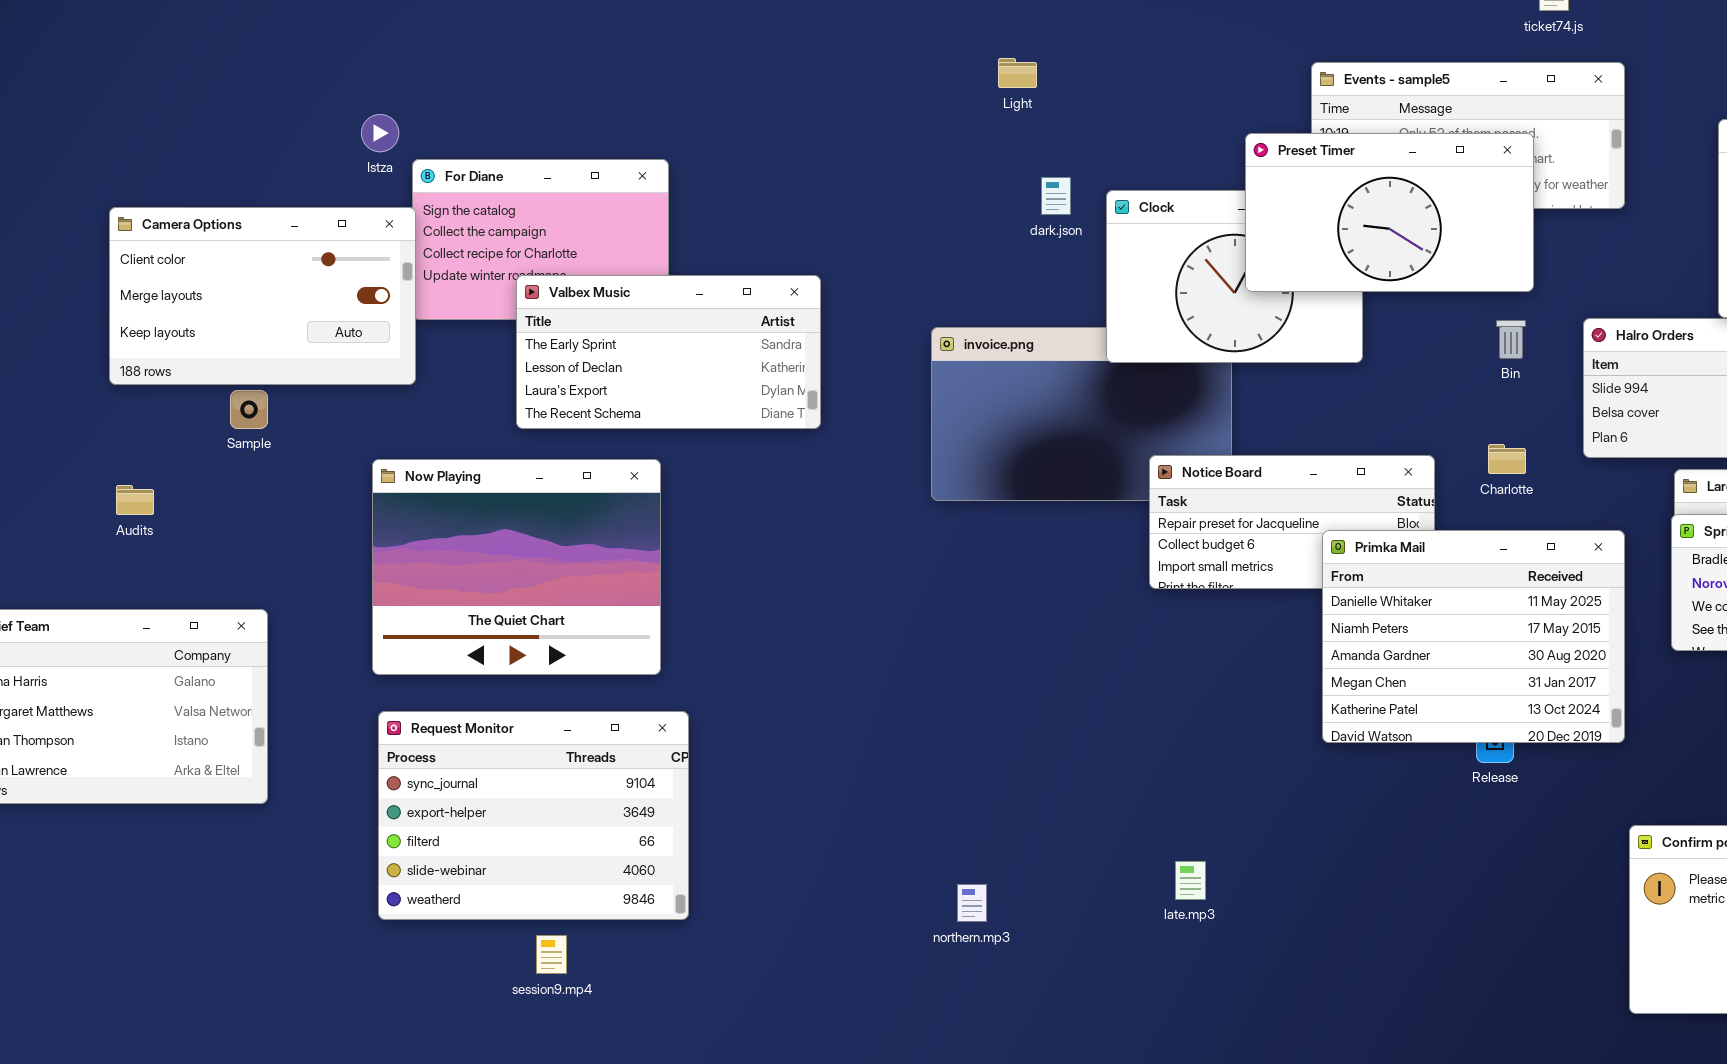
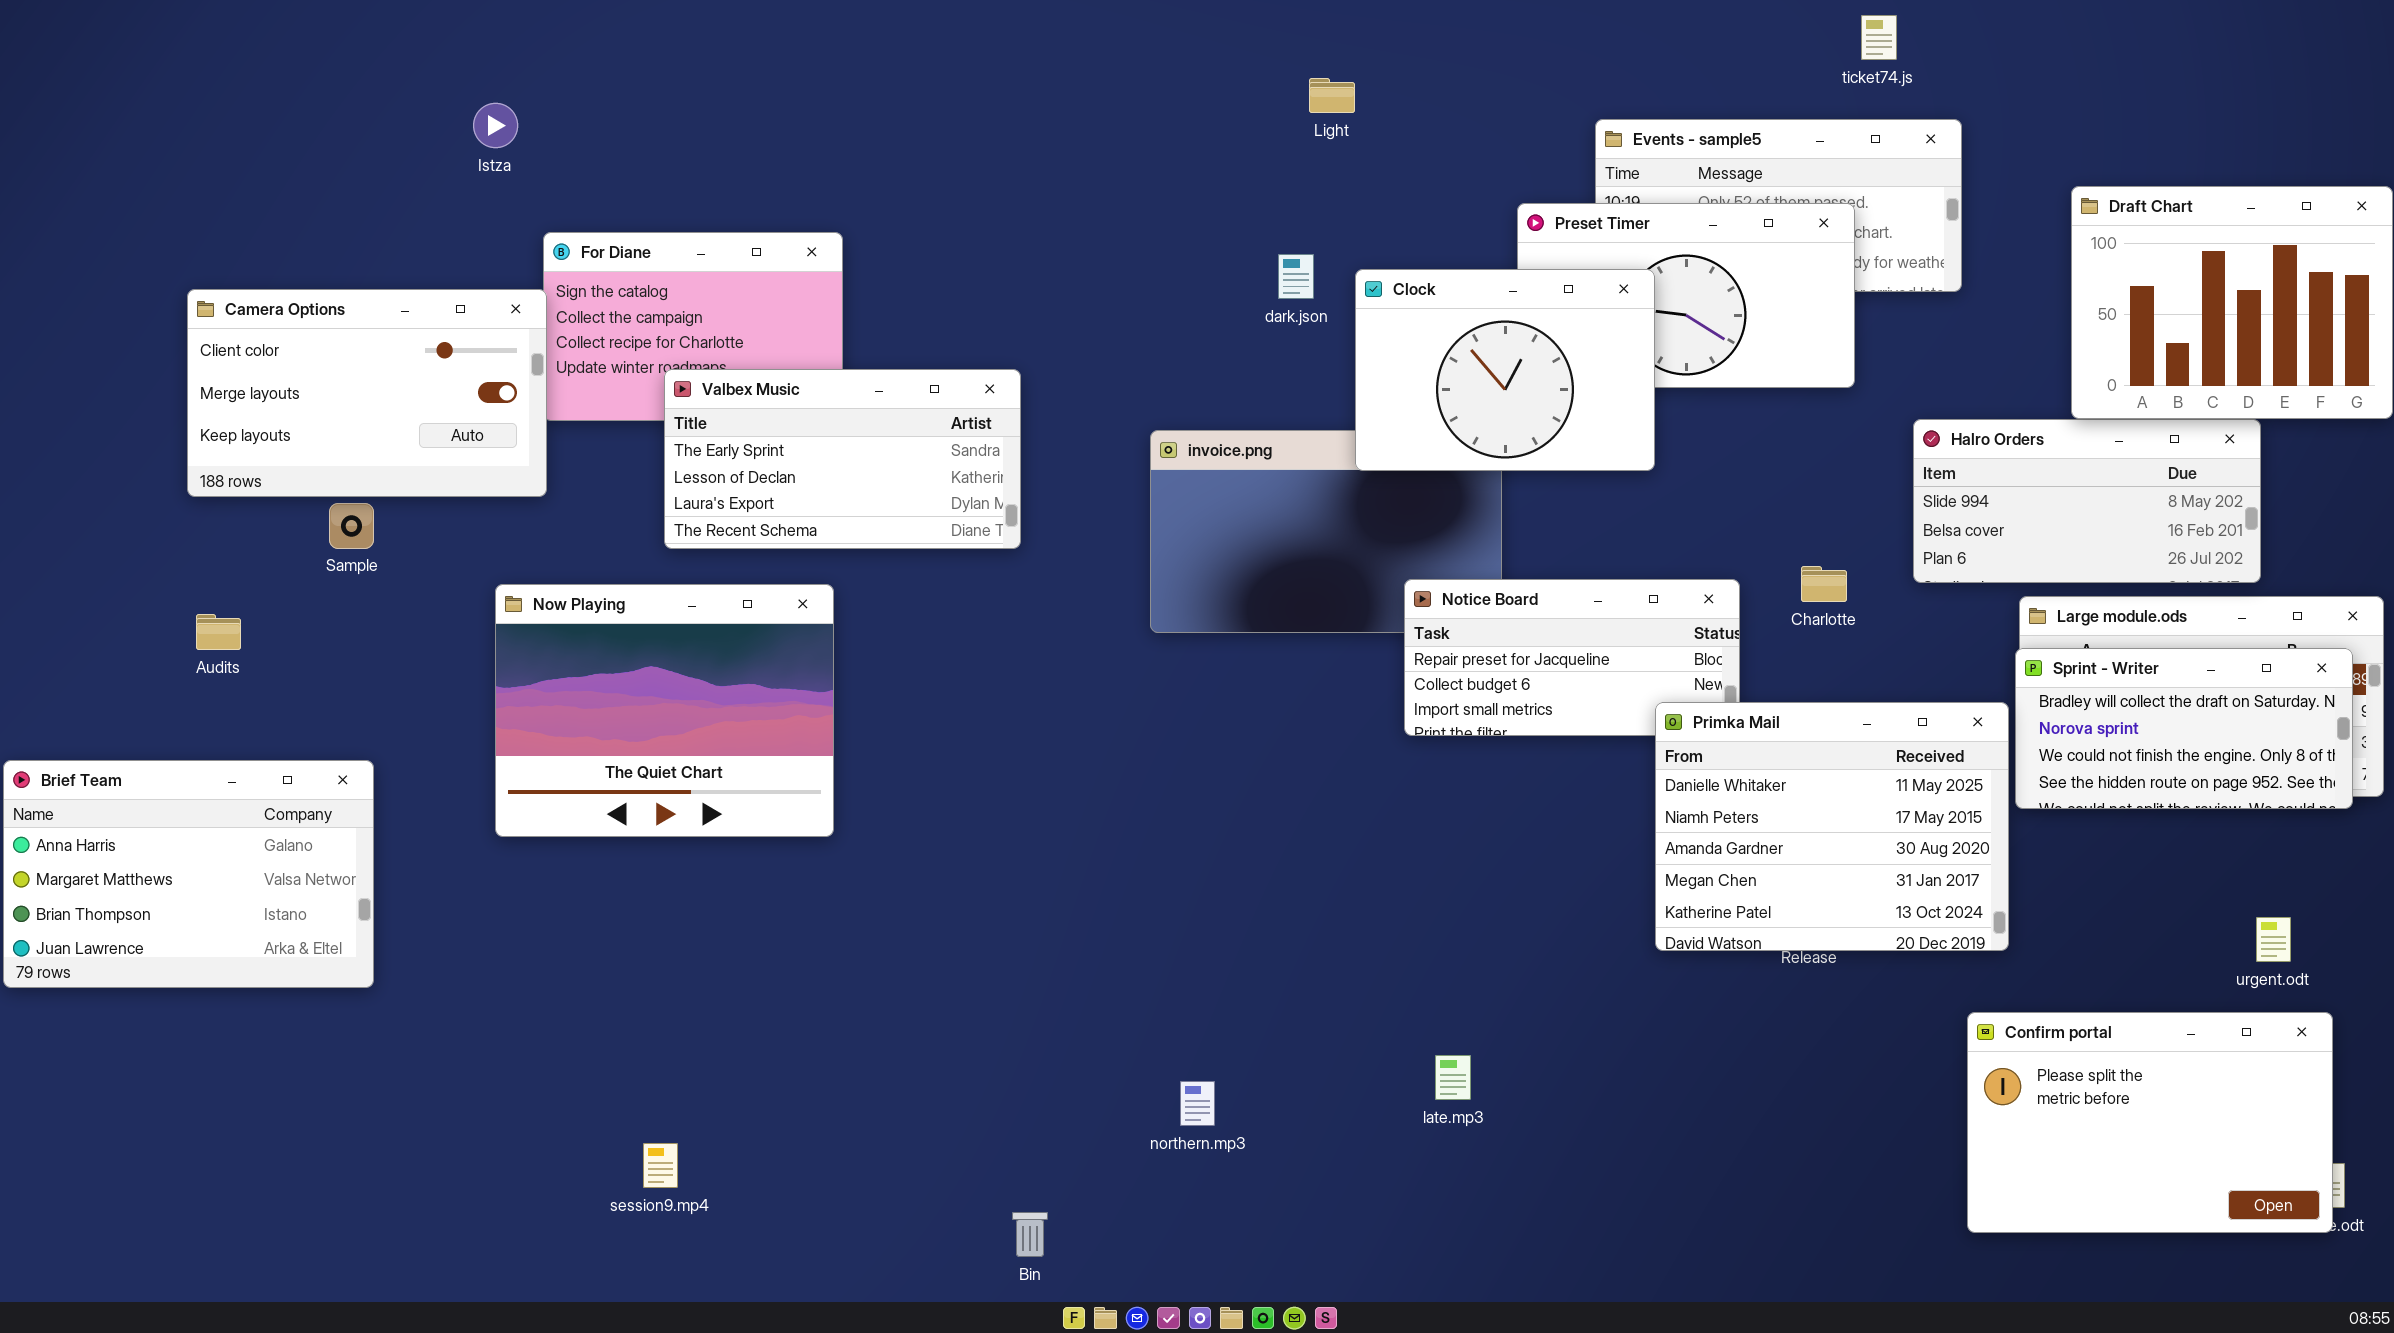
Light: [998,58,1037,88] -> [1309,78,1355,113], moved
Istza: [361,114,399,152] -> [473,103,518,148], moved
Clock: [1106,190,1363,363] -> [1355,269,1655,471], raised
Bin: [1496,320,1526,359] -> [1012,1212,1048,1257], moved
Primka Mail: [1322,530,1625,743] -> [1655,702,2009,951], moved
Request Monitor: [378,711,689,920] -> none, closed
session9.mp4: [536,935,567,974] -> [643,1143,678,1188], moved

